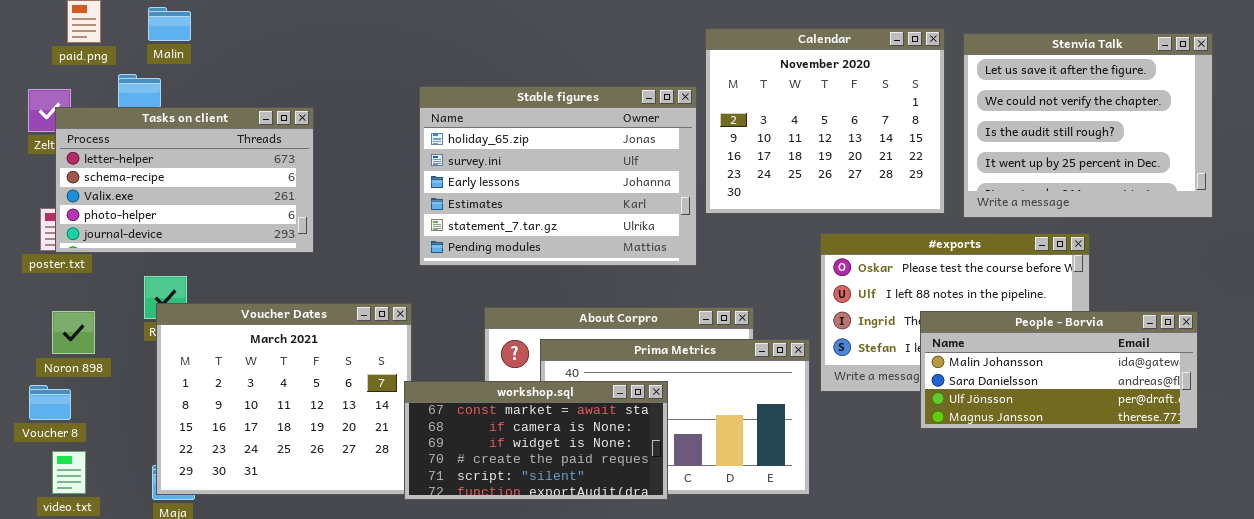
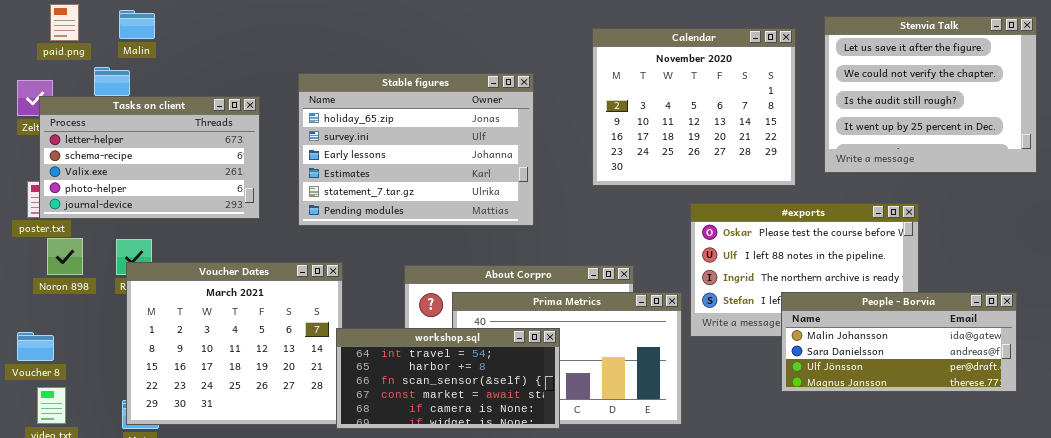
Stenvia Talk: [963,33,1213,218] -> [824,16,1037,173], moved
Stable figures: [419,86,697,266] -> [298,73,534,226], moved
People - Borvia: [920,311,1198,429] -> [781,292,1017,392], moved
Noron 898: [52,311,95,354] -> [47,238,83,275], moved
workshop.sql: [404,381,668,500] -> [336,328,560,429], scrolled up 3 rows

